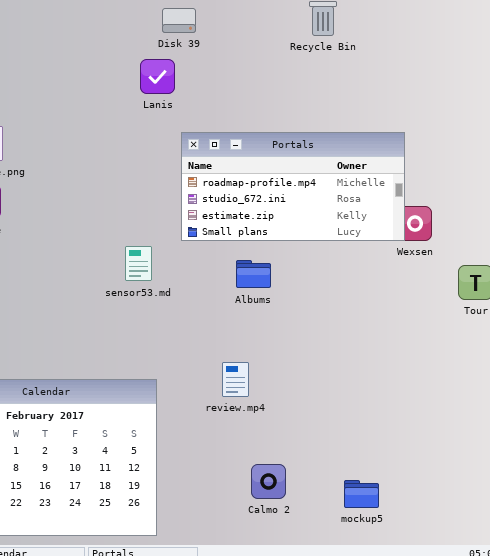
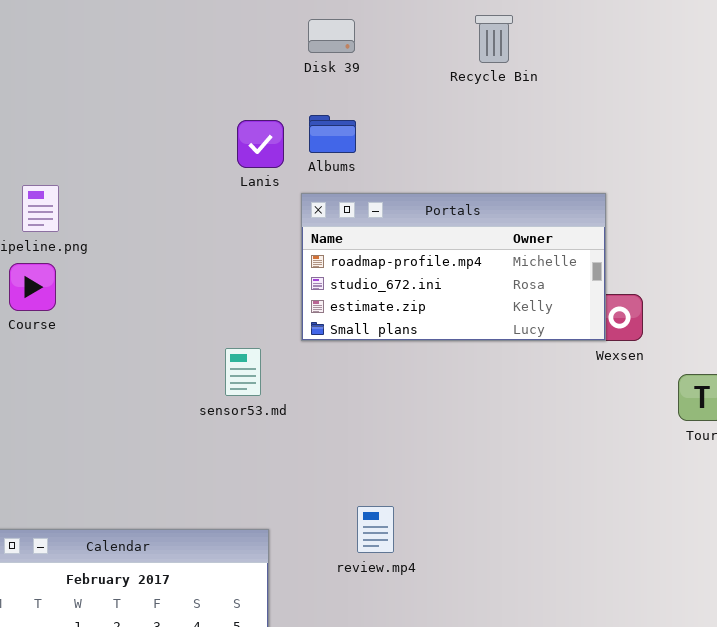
Disk 39: [162,8,196,33] -> [308,19,355,53], moved
Lanis: [140,59,175,94] -> [237,120,284,168], moved
Albums: [236,260,271,288] -> [309,115,356,153], moved

